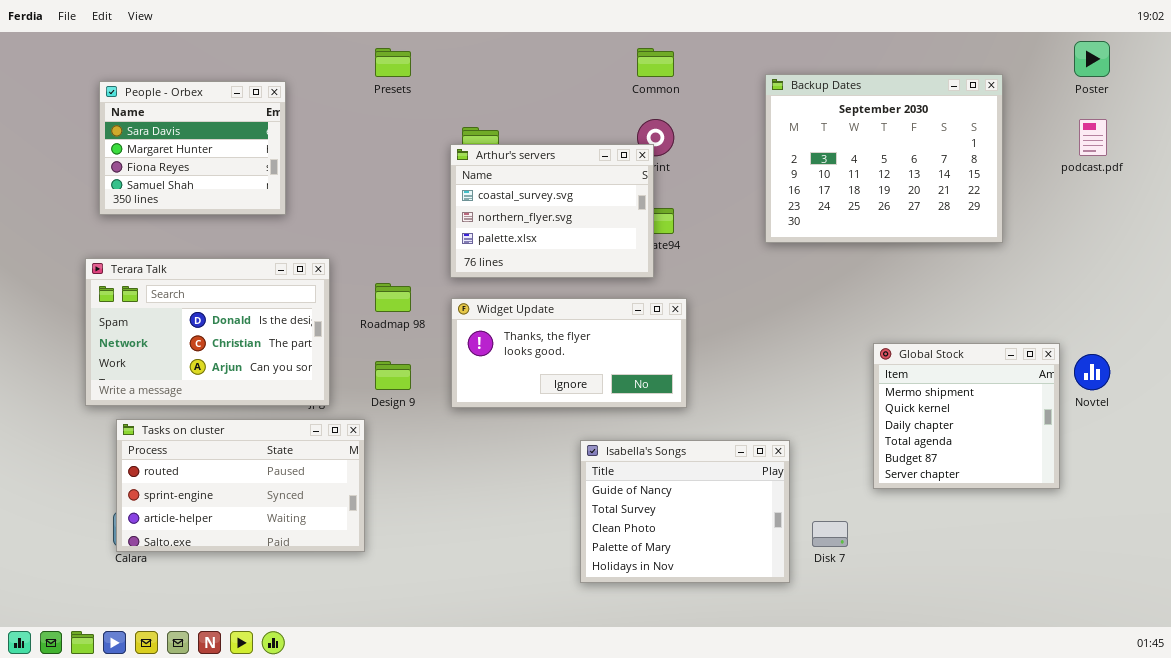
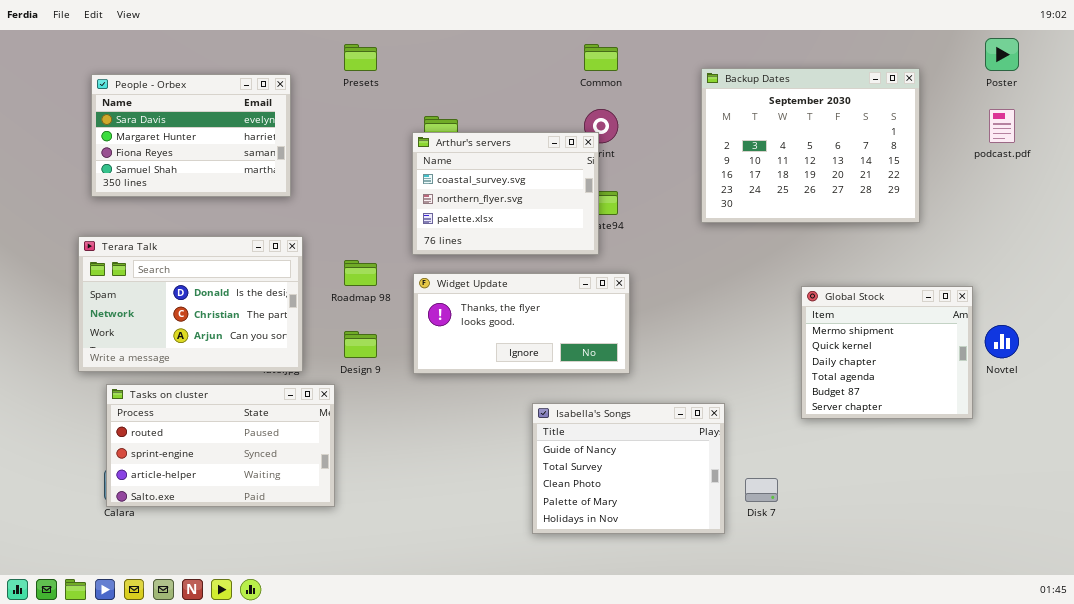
People - Orbex: [99,81,286,215] -> [91,74,291,197], resized
Global Stock: [873,343,1060,489] -> [801,286,973,419], moved

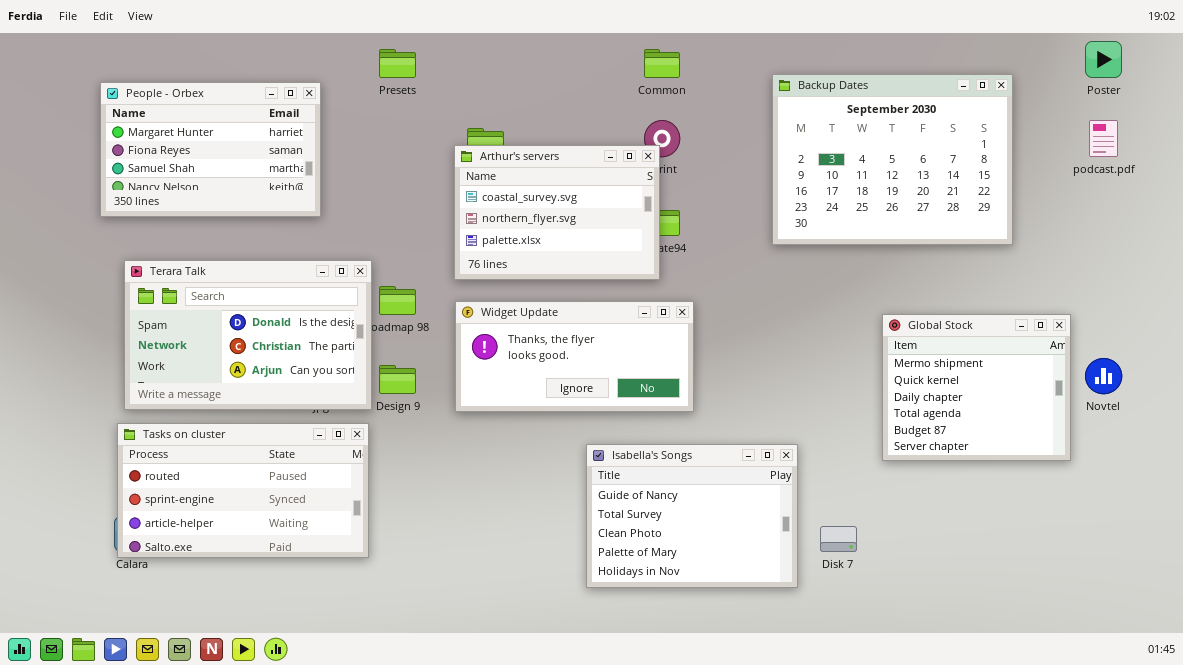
People - Orbex: [91,74,291,197] -> [100,82,321,217], scrolled down 1 row
Terara Talk: [78,236,303,372] -> [124,260,372,410], moved

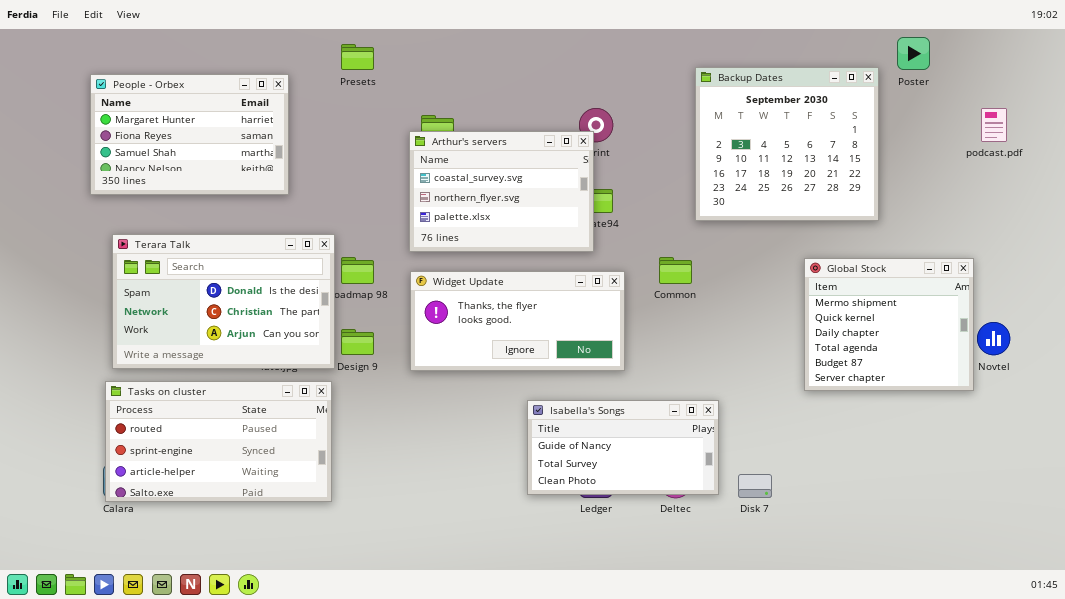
Poster: [1085,41,1122,78] -> [897,37,930,70], moved
Common: [644,49,680,78] -> [659,257,692,284], moved
Backup Dates: [772,74,1013,245] -> [695,67,879,221], resized
Global Stock: [882,314,1071,461] -> [804,258,974,391], moved
Isabella's Songs: [586,444,798,588] -> [527,400,719,495], resized

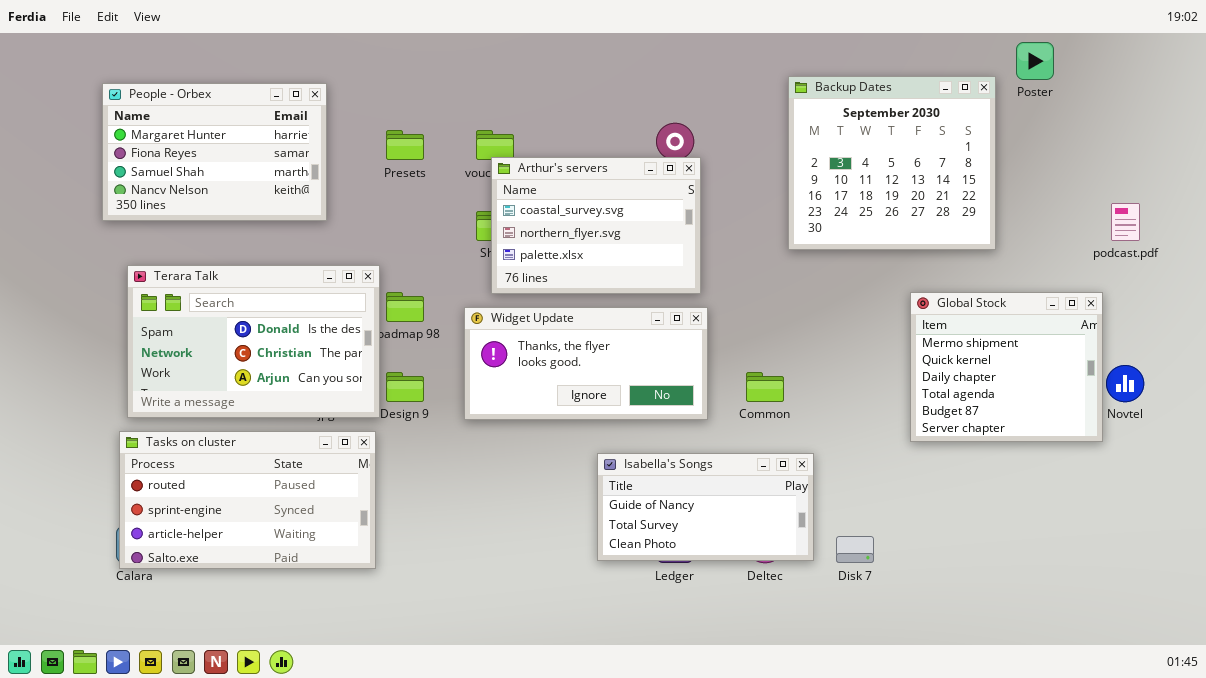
Presets: [341,44,374,70] -> [386,130,424,160], moved
podcast.pdf: [981,108,1007,142] -> [1111,203,1140,241], moved
Arthur's servers: [409,131,594,252] -> [491,157,701,294], moved
Common: [659,257,692,284] -> [746,372,784,402], moved

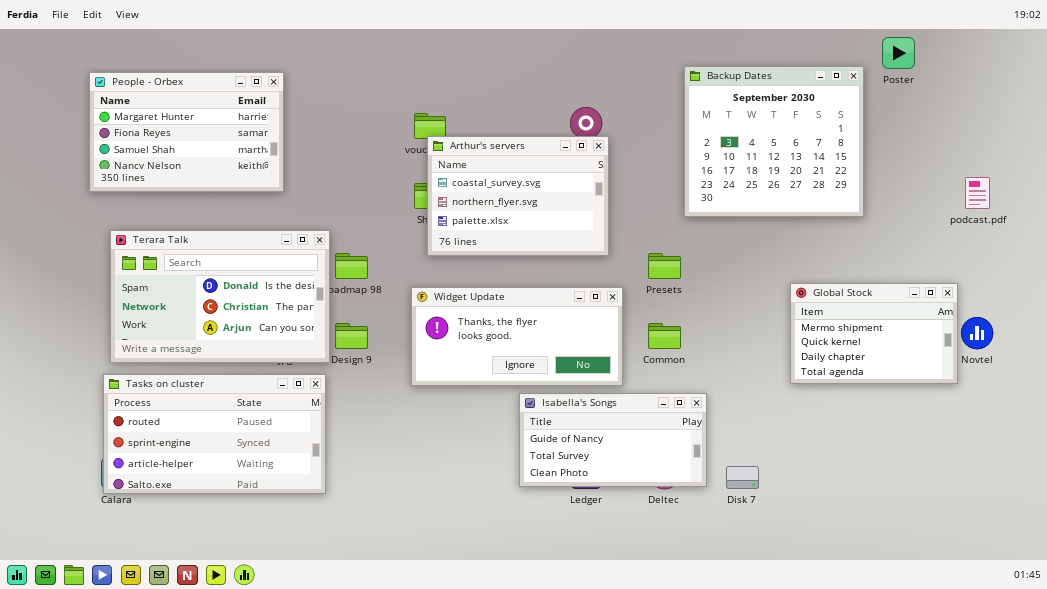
Presets: [386,130,424,160] -> [648,253,681,279], moved
Global Stock: [910,292,1103,442] -> [790,283,958,384], resized
Widget Update: [464,307,708,420] -> [411,287,623,386], moved

